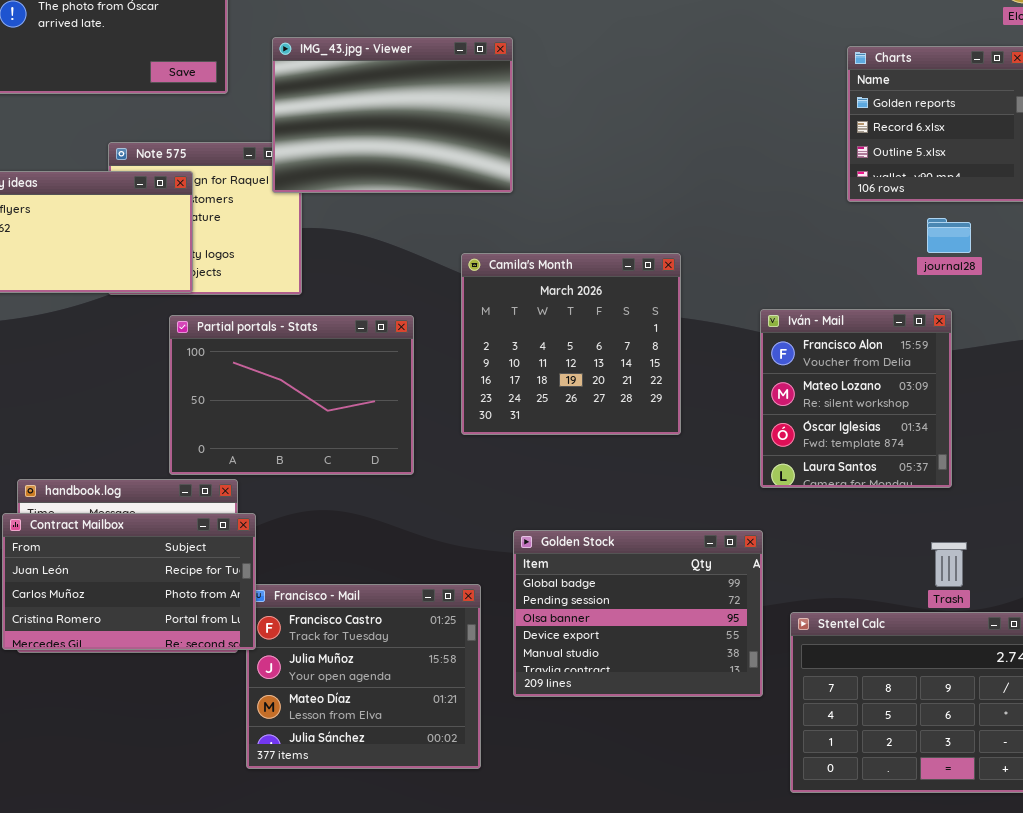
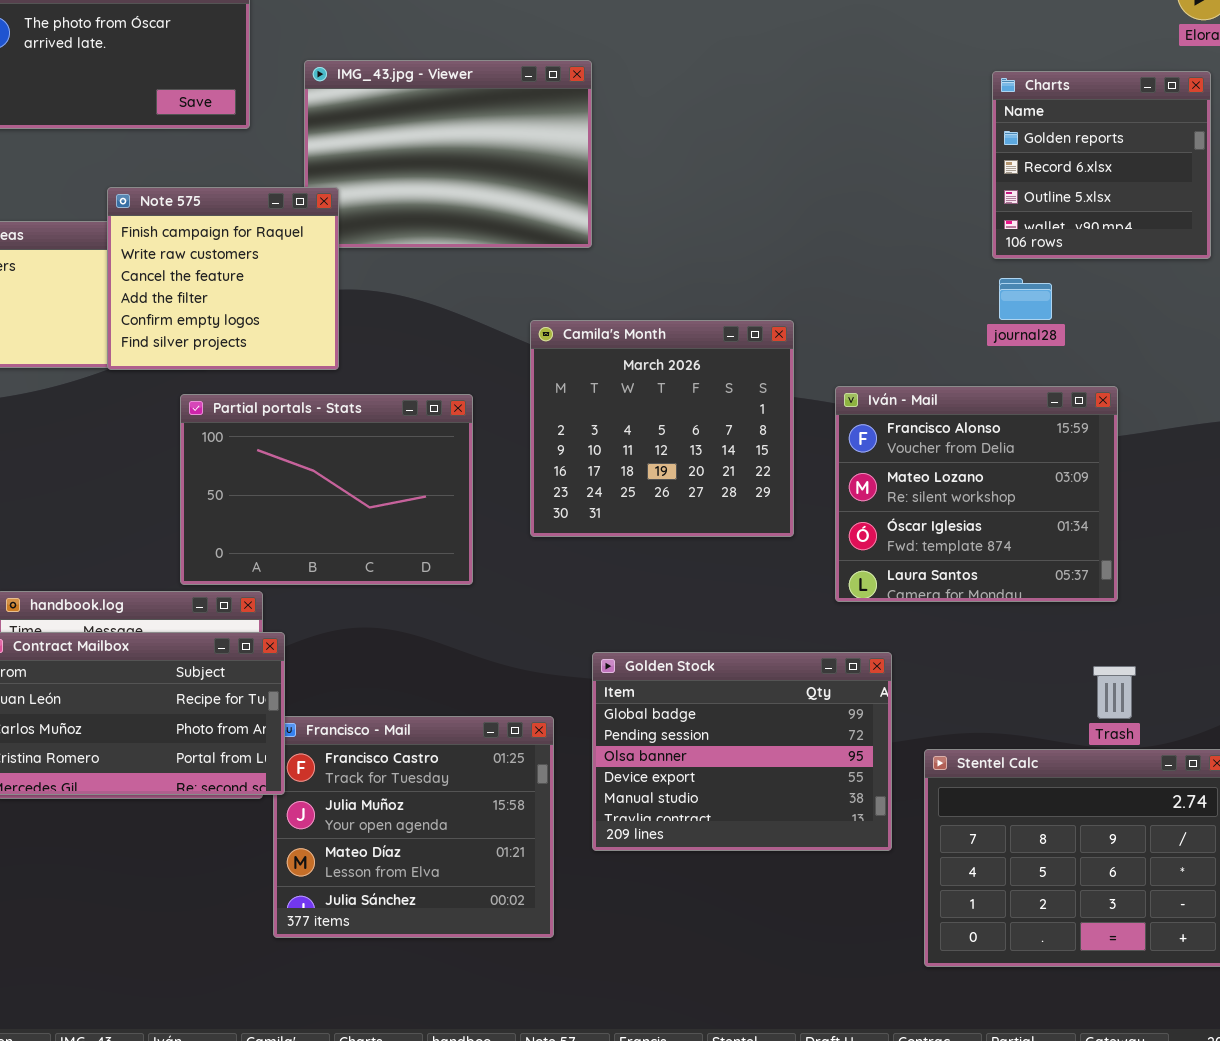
Note 575: [108,142,302,295] -> [107,187,339,370], raised
journal28: [927,218,971,253] -> [999,278,1052,320], moved
Iván - Mail: [760,309,952,488] -> [835,386,1118,602], resized

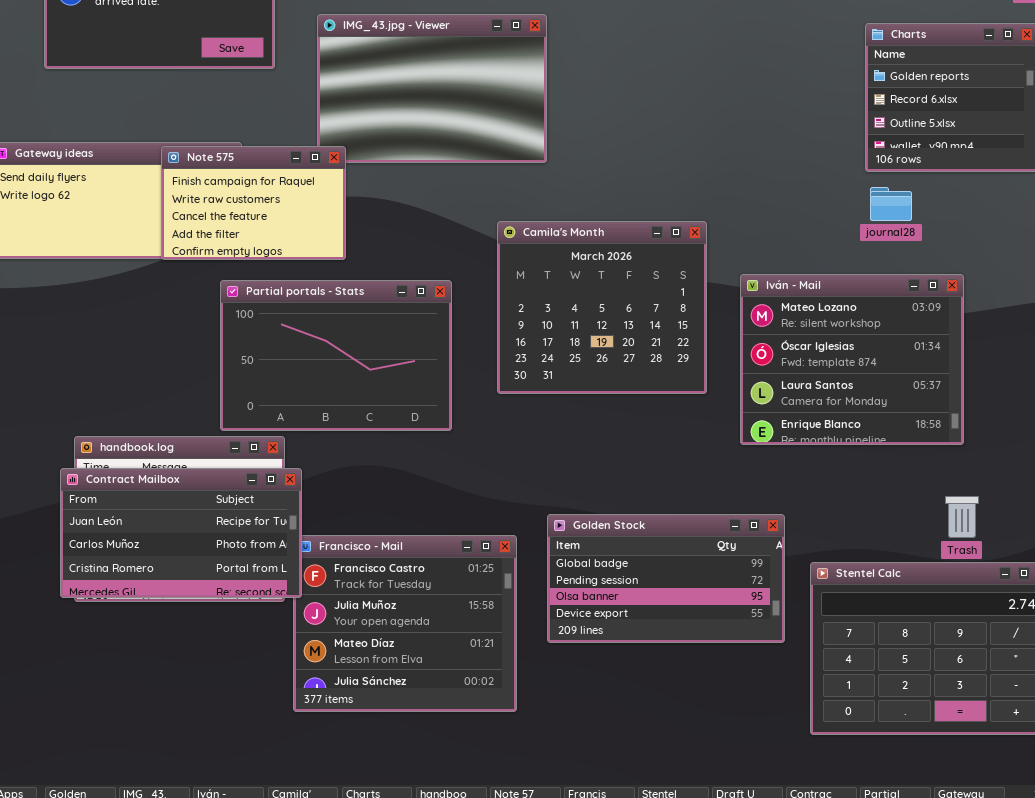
Note 575: [107,187,339,370] -> [161,146,346,260], resized
Iván - Mail: [835,386,1118,602] -> [740,274,964,445], scrolled down 1 row
Golden Stock: [592,652,892,851] -> [547,514,785,643], resized

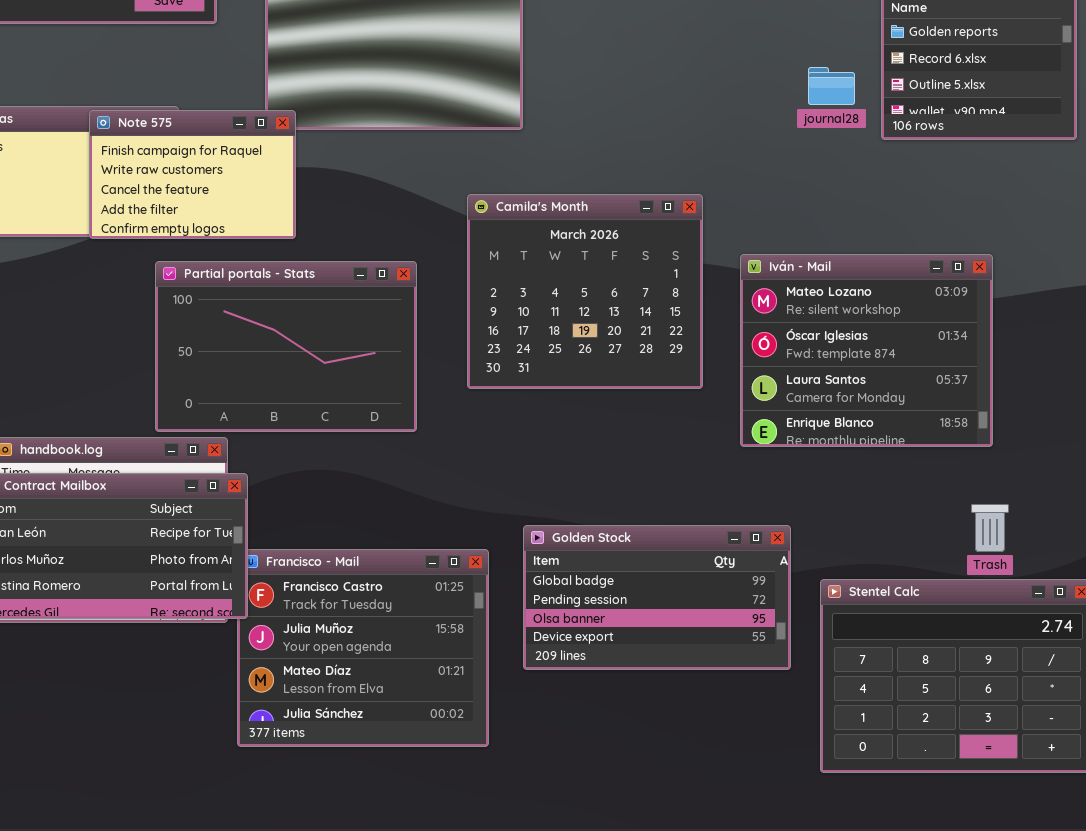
journal28: [870,187,912,221] -> [808,67,855,105], moved

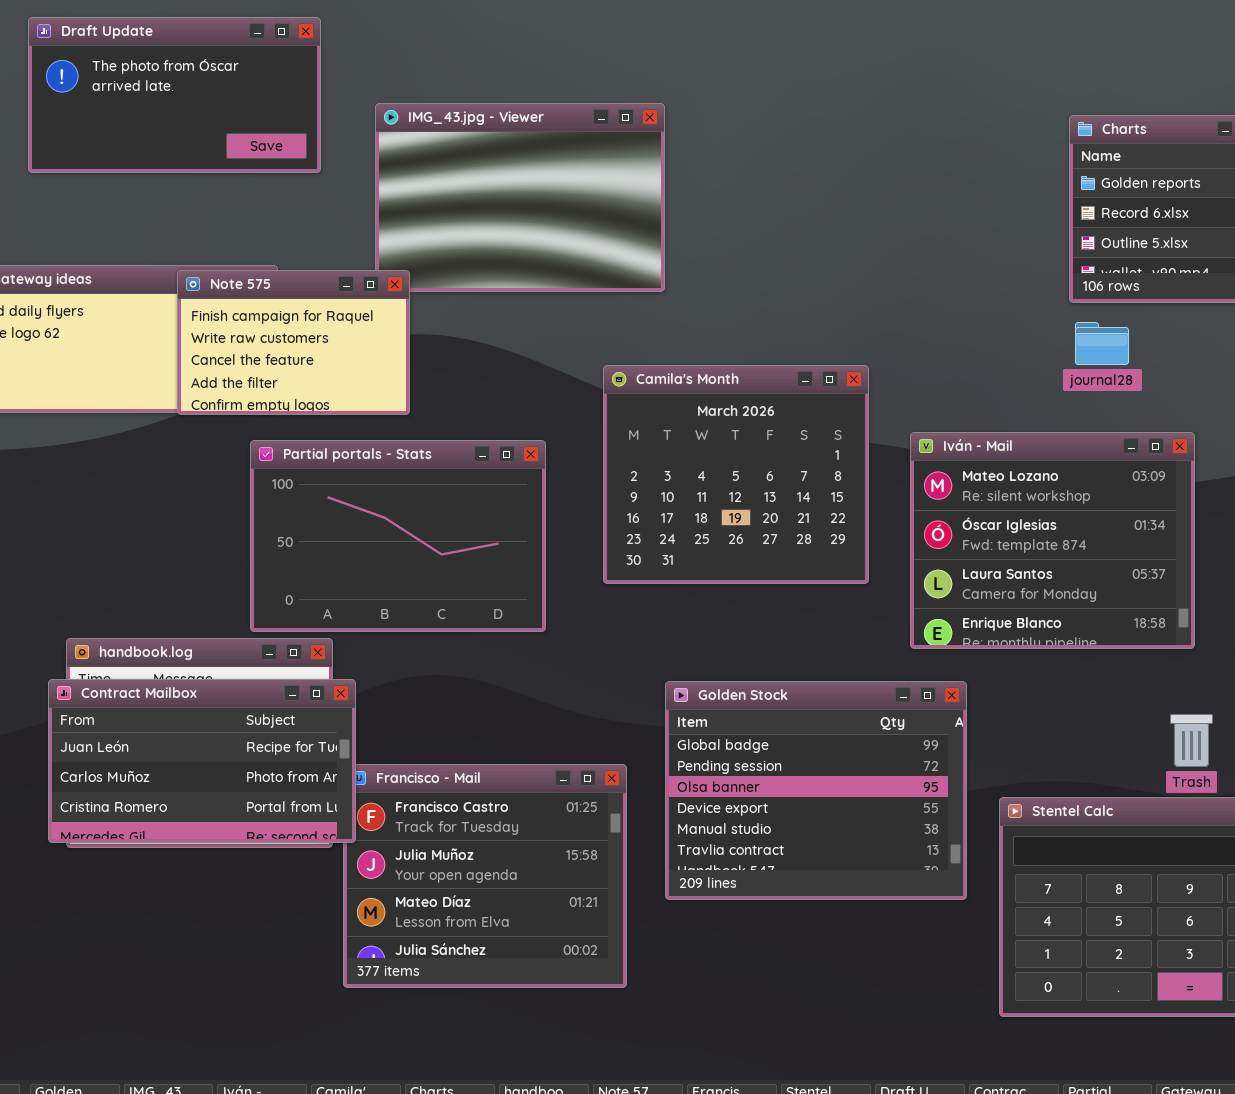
journal28: [808,67,855,105] -> [1075,322,1129,365], moved
Golden Stock: [523,525,791,670] -> [665,681,967,900], resized

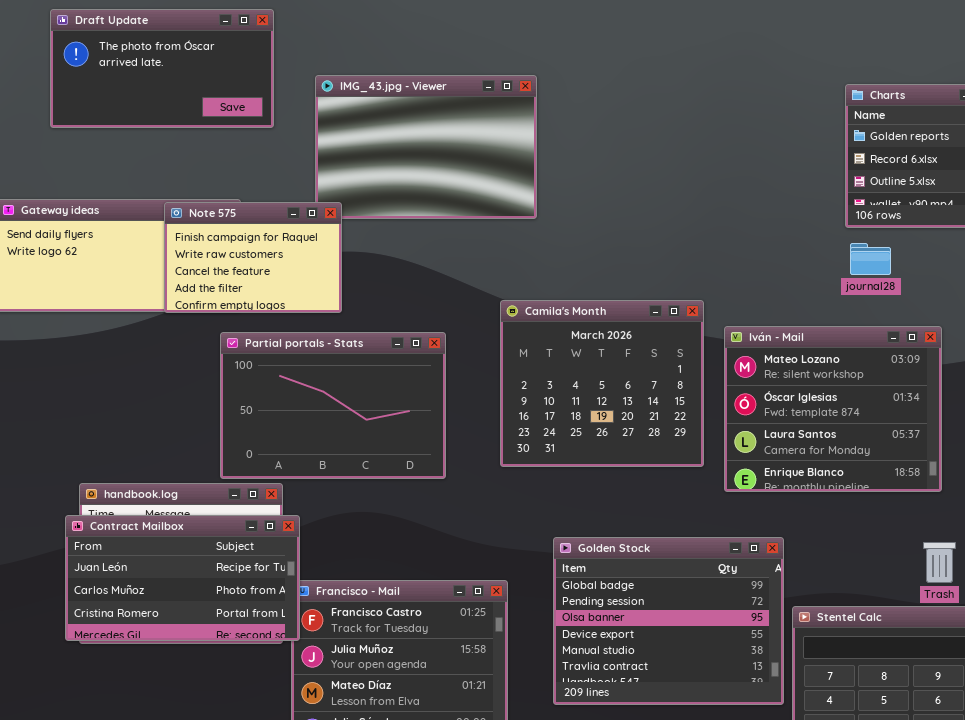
Camila's Month: [603,365,869,584] -> [500,300,704,467], moved
Golden Stock: [665,681,967,900] -> [553,537,784,705], moved

